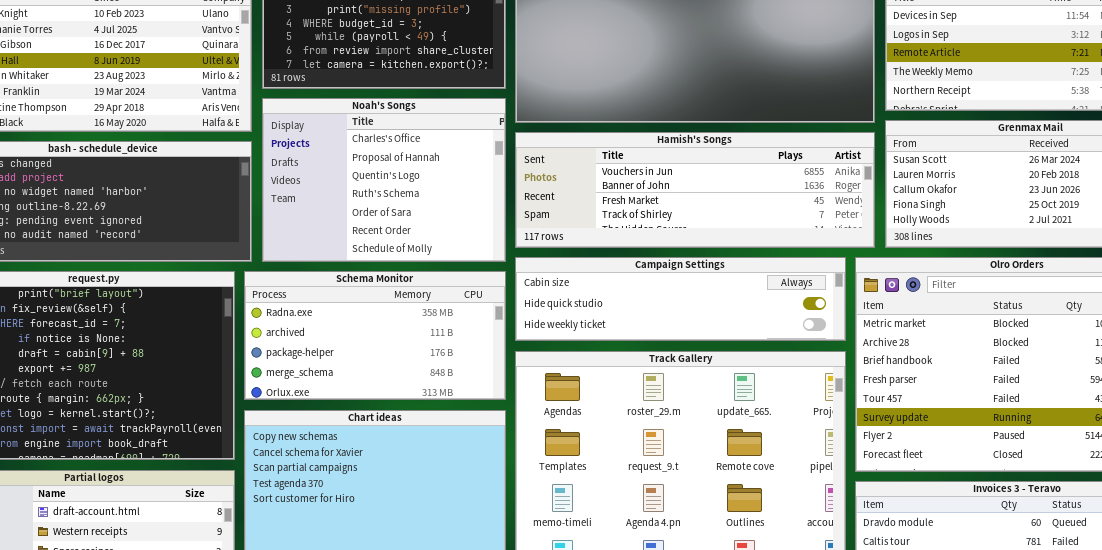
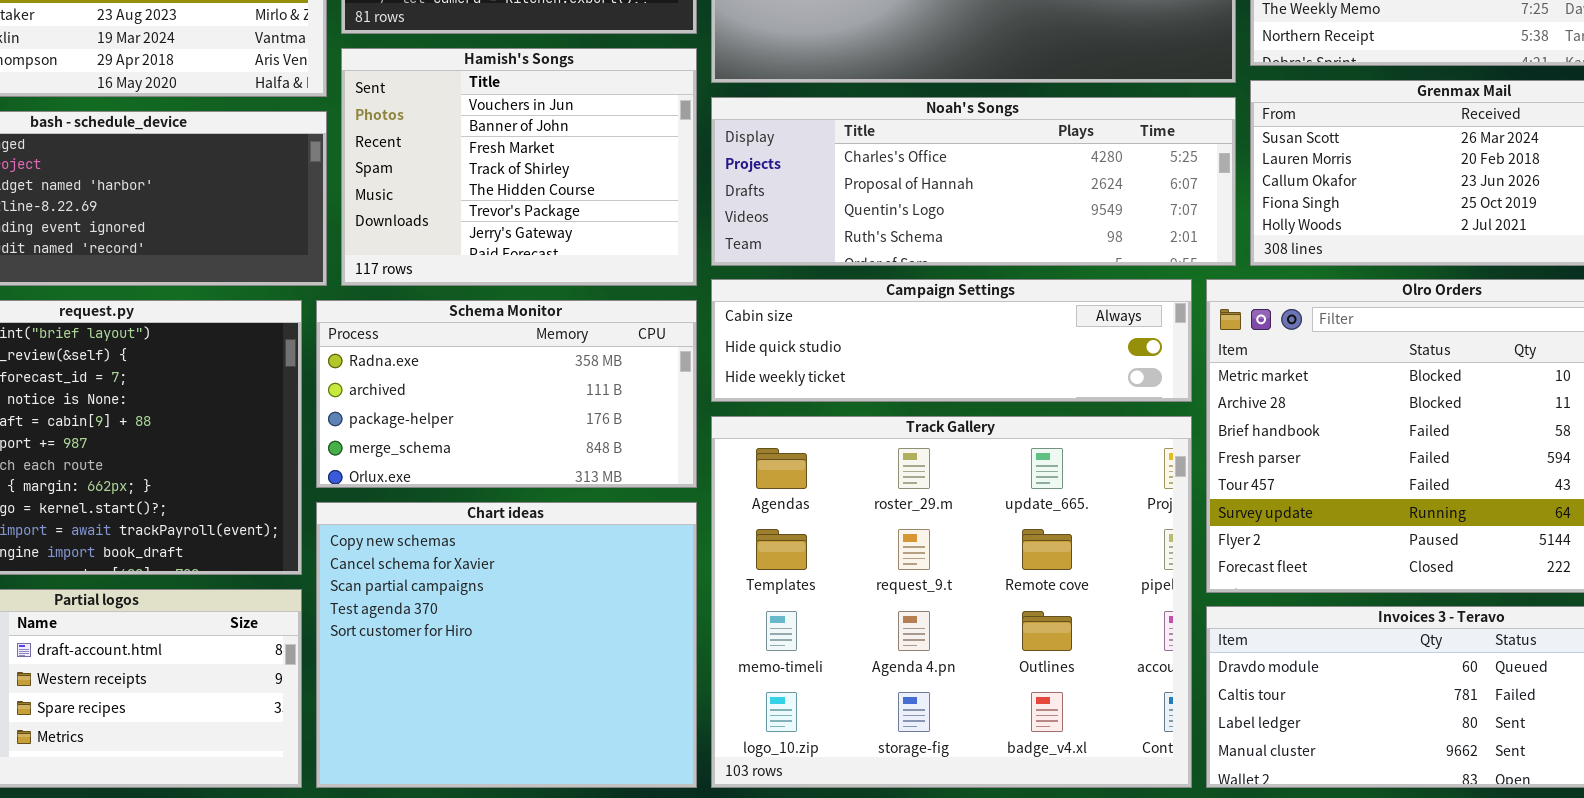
Noah's Songs: [262,98,506,262] -> [711,97,1236,266], moved, resized
Hamish's Songs: [515,132,875,248] -> [341,48,697,286], moved, resized

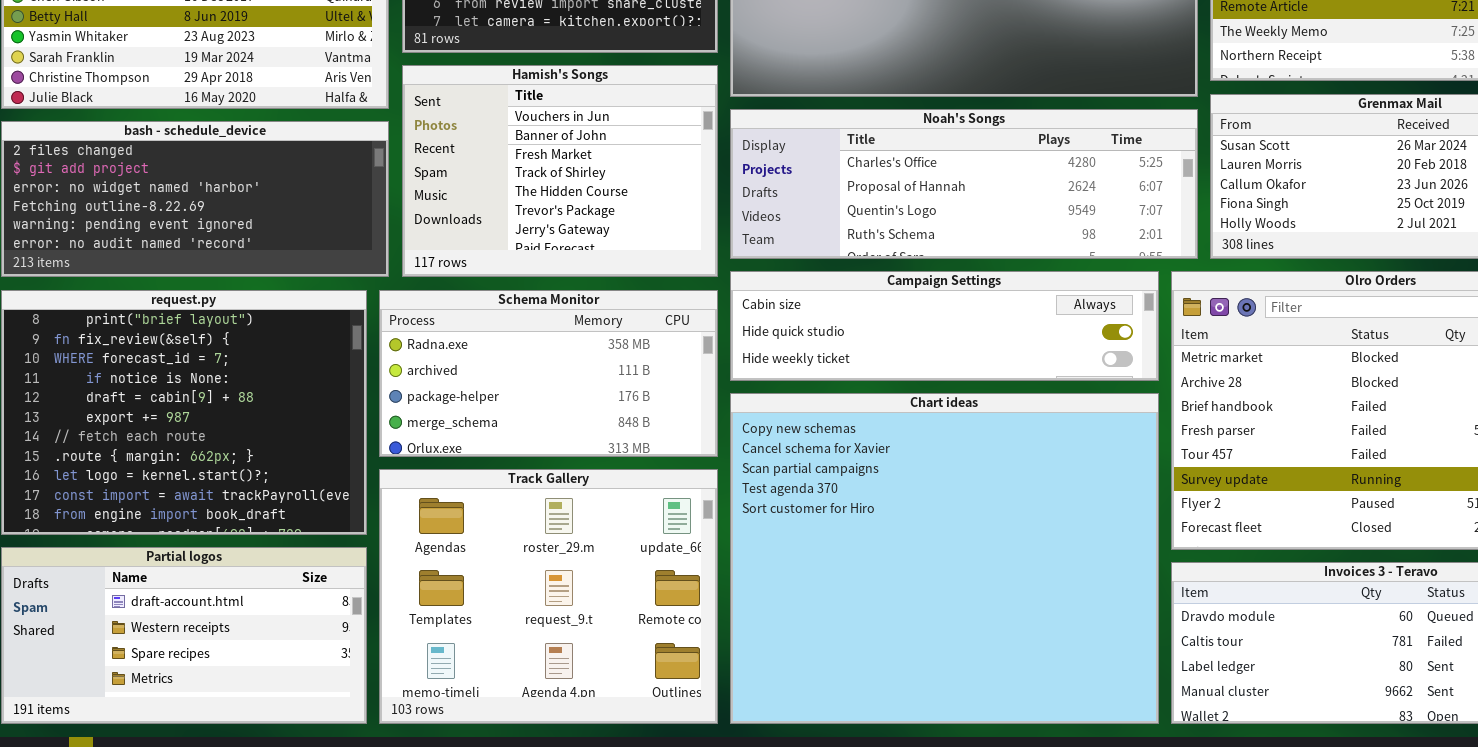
Track Gallery: [711,416,1192,788] -> [379,469,718,724], moved, resized
Chart ideas: [316,502,697,788] -> [730,393,1159,724], moved, resized

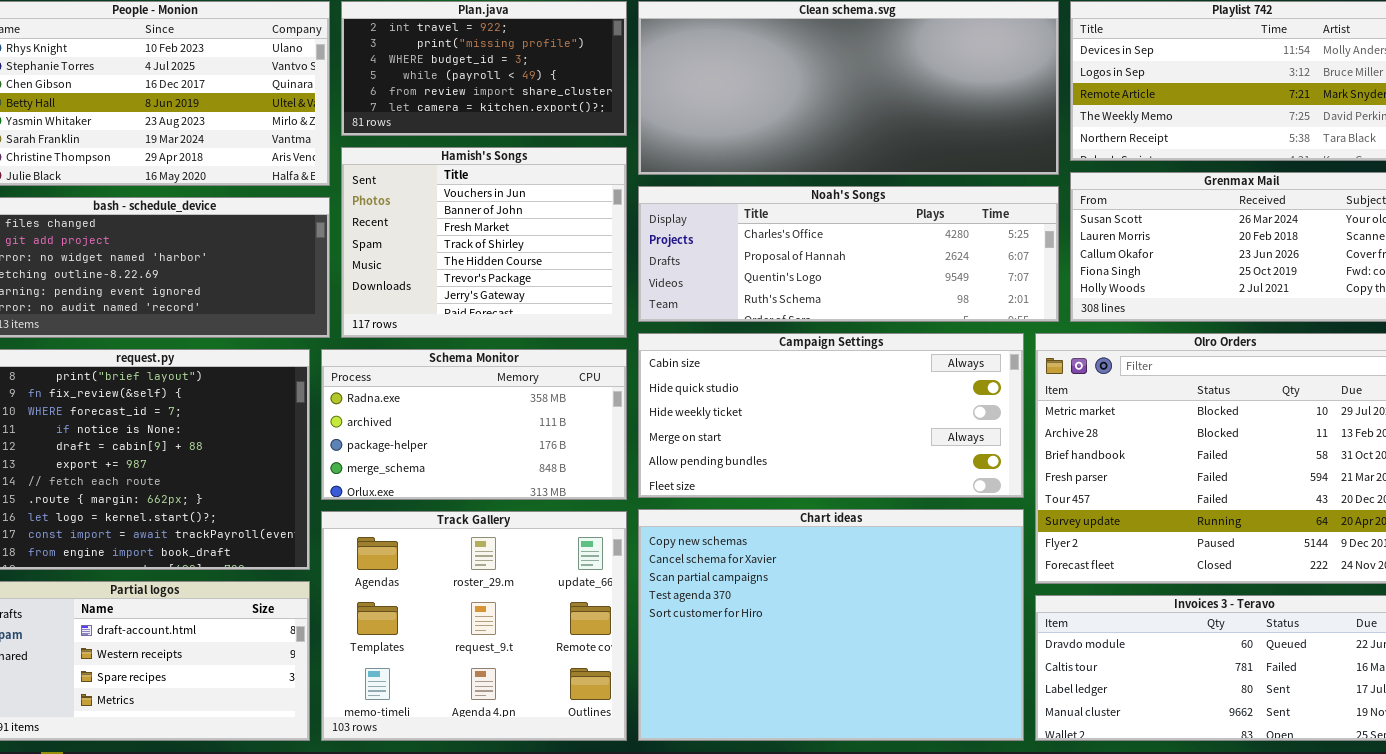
Campaign Settings: [730,271,1159,381] -> [638,333,1024,498], resized
Chart ideas: [730,393,1159,724] -> [638,509,1024,741], resized

